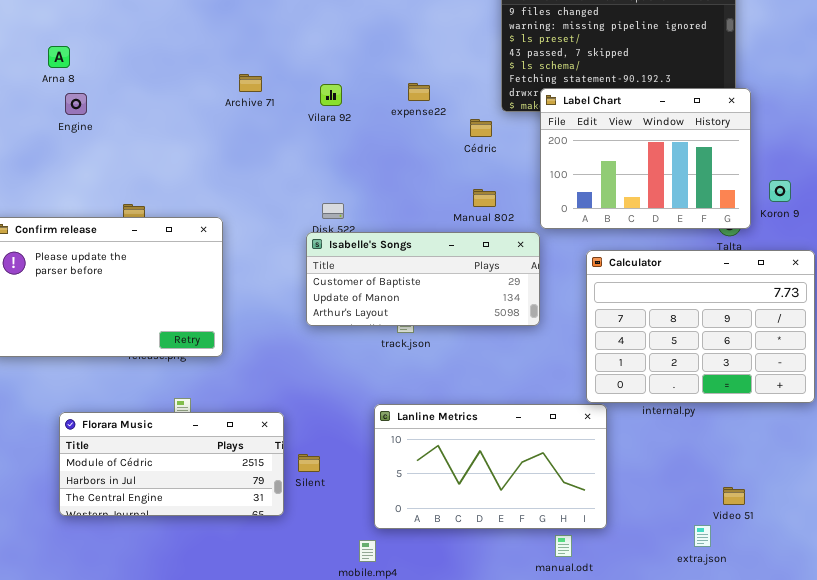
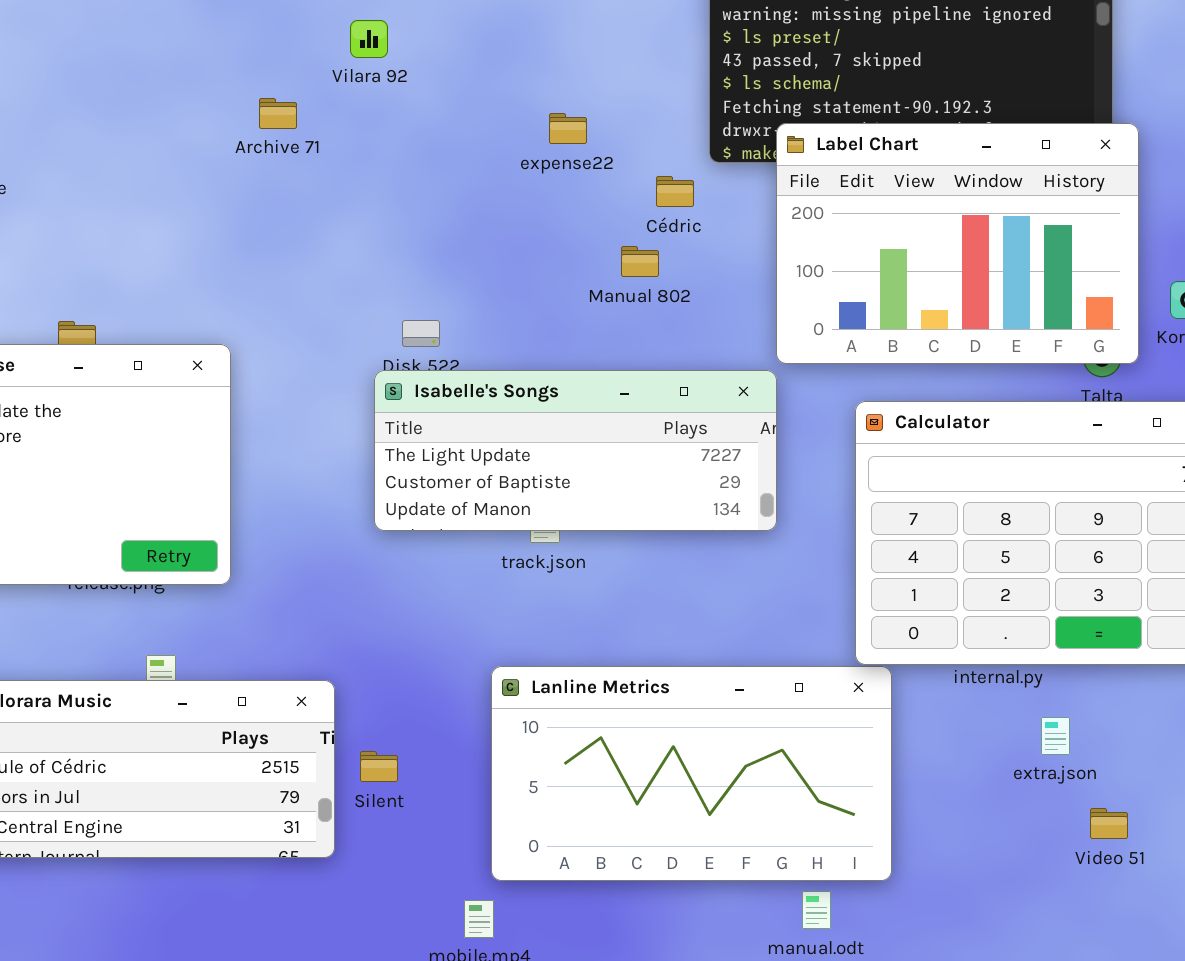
Vilara 92: [320,84,342,106] -> [350,20,388,58], moved
Manual 802: [473,189,496,207] -> [621,246,659,277], moved
Isabelle's Songs: [306,232,540,326] -> [374,370,777,531], scrolled up 1 row
extra.json: [694,525,711,547] -> [1041,717,1070,755], moved

